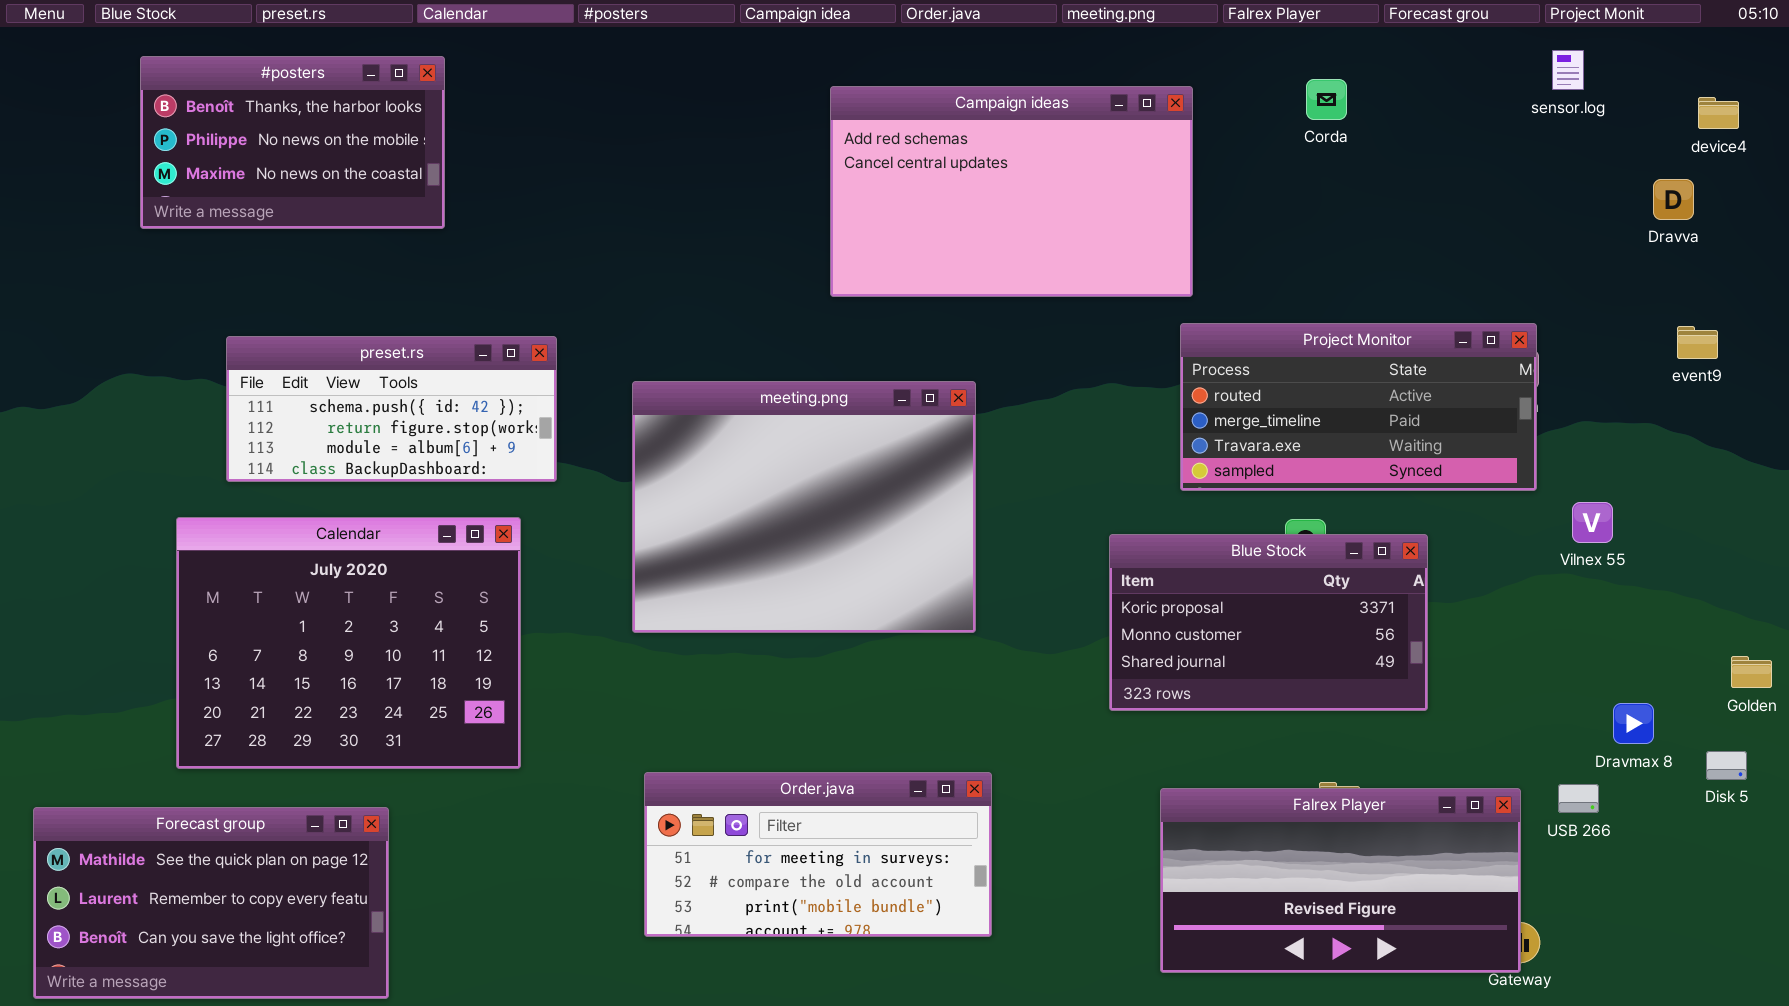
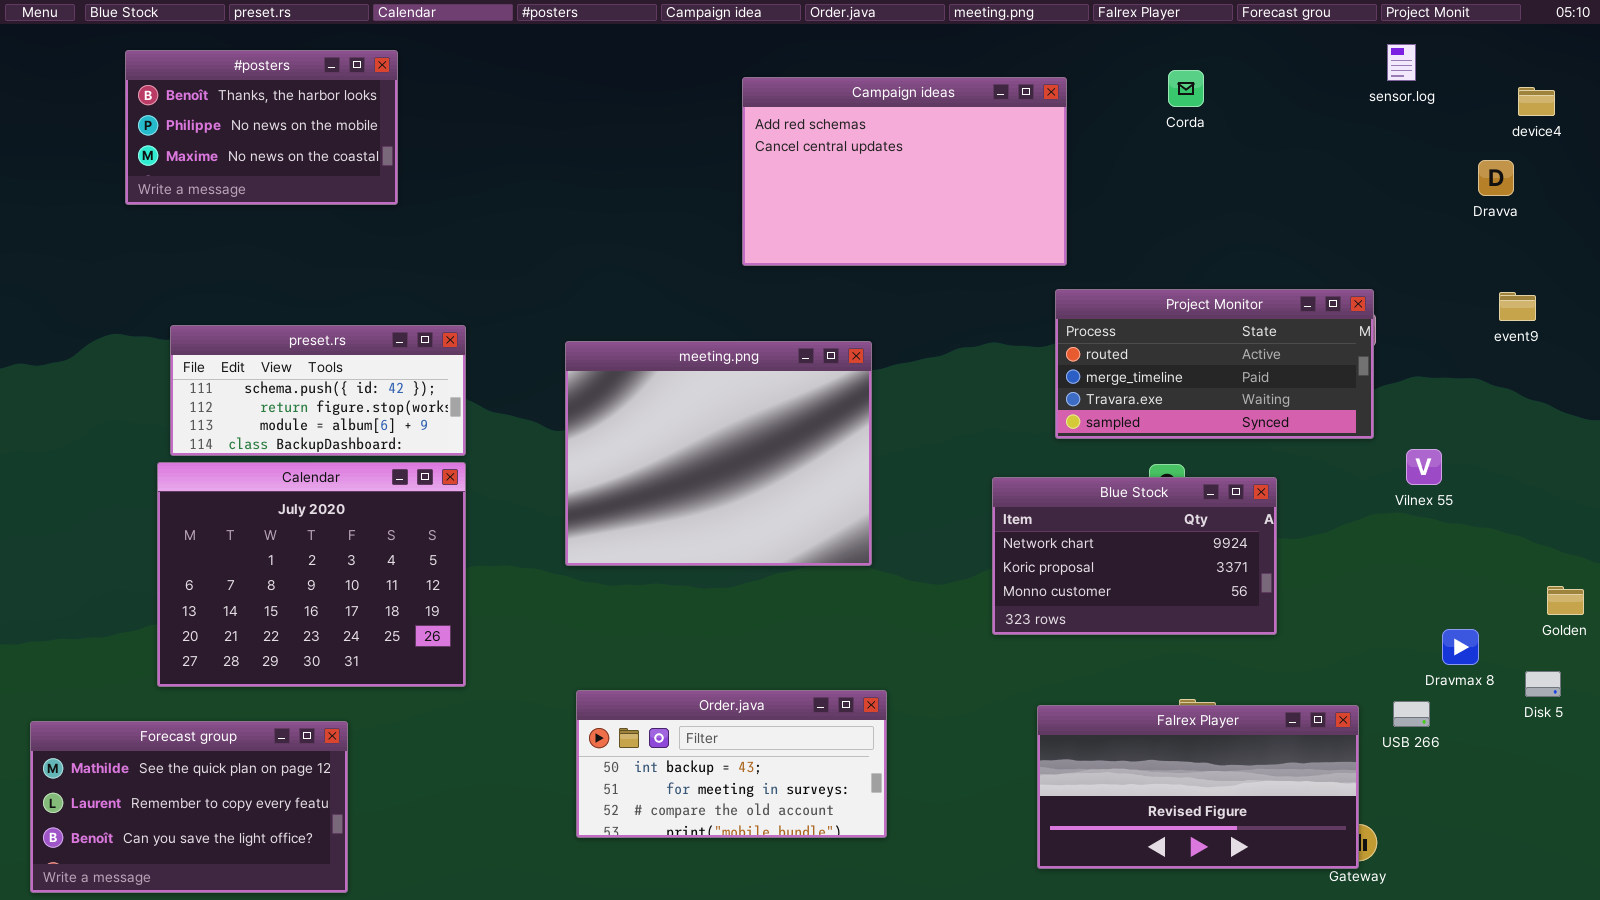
preset.rs: [226,336,557,482] -> [170,325,466,456], moved
Blue Stock: [1109,534,1428,711] -> [992,477,1277,635], scrolled up 1 row
Order.java: [644,772,992,937] -> [576,690,887,838], scrolled up 1 row

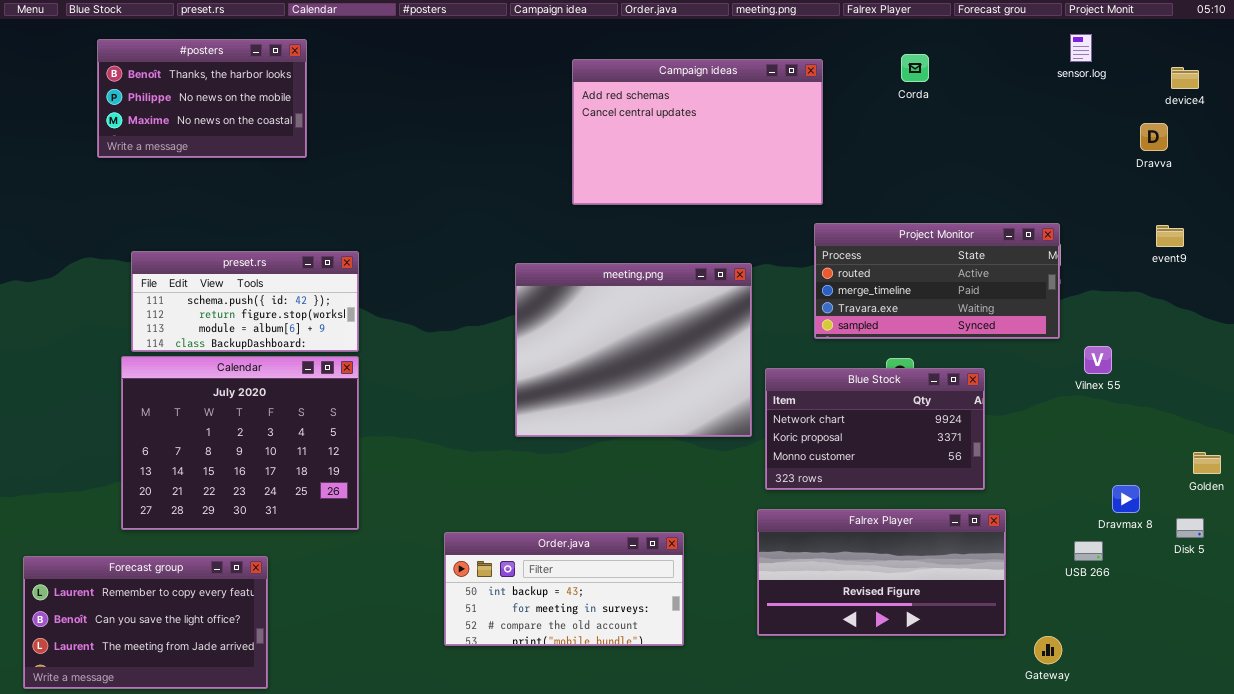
meeting.png: [565,341,872,566] -> [515,263,752,437], moved
Falrex Player: [1037,705,1359,869] -> [757,509,1006,636], moved
Forecast group: [30,721,348,893] -> [23,556,268,689], scrolled down 1 row

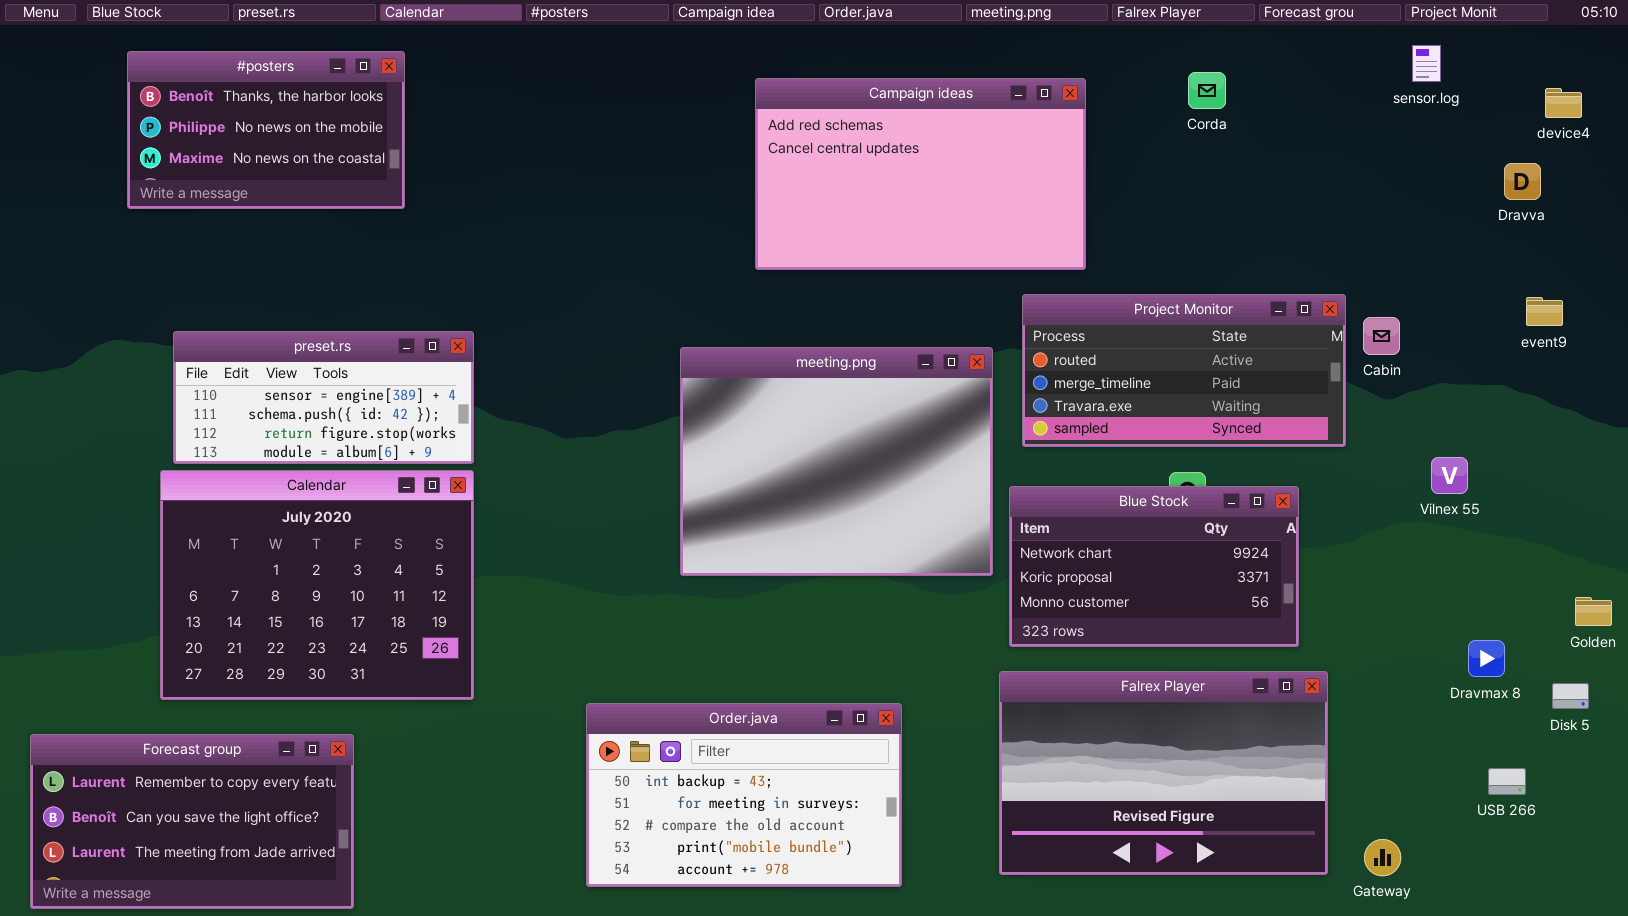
Project Monitor: [814,223,1060,339] -> [1022,294,1346,447], moved
preset.rs: [131,251,359,352] -> [173,331,474,464], scrolled up 1 row
Falrex Player: [757,509,1006,636] -> [999,671,1328,875], resized
Order.java: [444,532,684,646] -> [586,703,902,887], resized
USB 266: [1074,541,1103,561] -> [1488,768,1526,795], moved

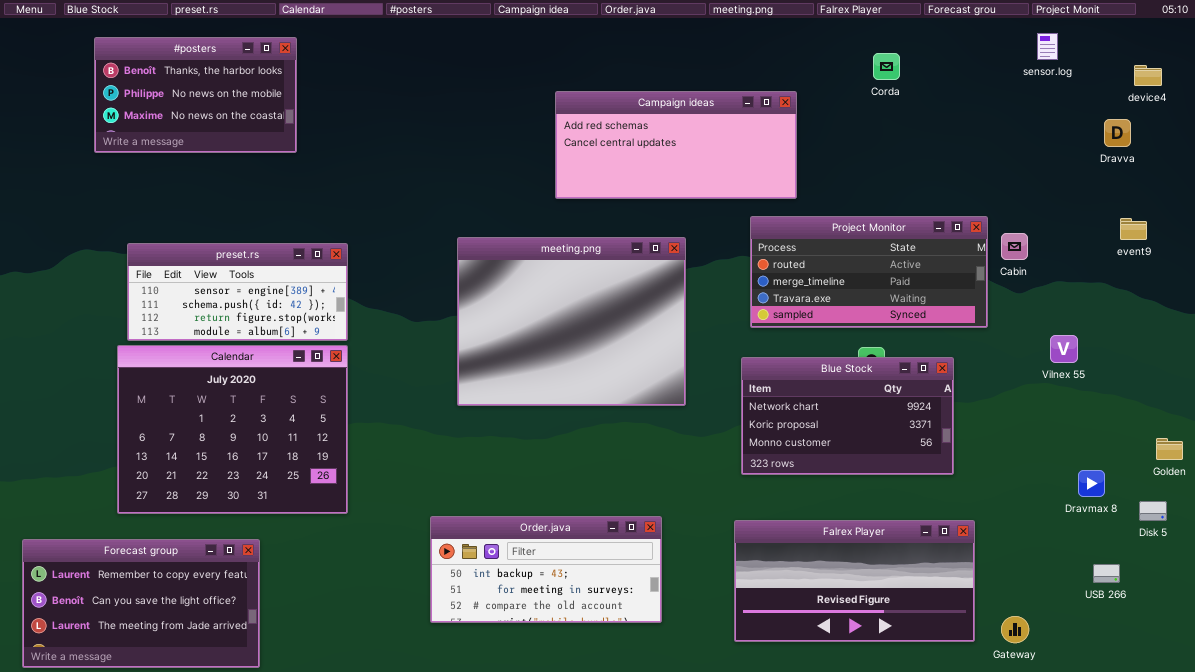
Campaign ideas: [755,78,1086,270] -> [555,91,797,199], resized
meeting.png: [680,347,993,576] -> [457,237,686,406], moved
Falrex Player: [999,671,1328,875] -> [734,520,975,642], resized
Order.java: [586,703,902,887] -> [430,516,662,623], resized

